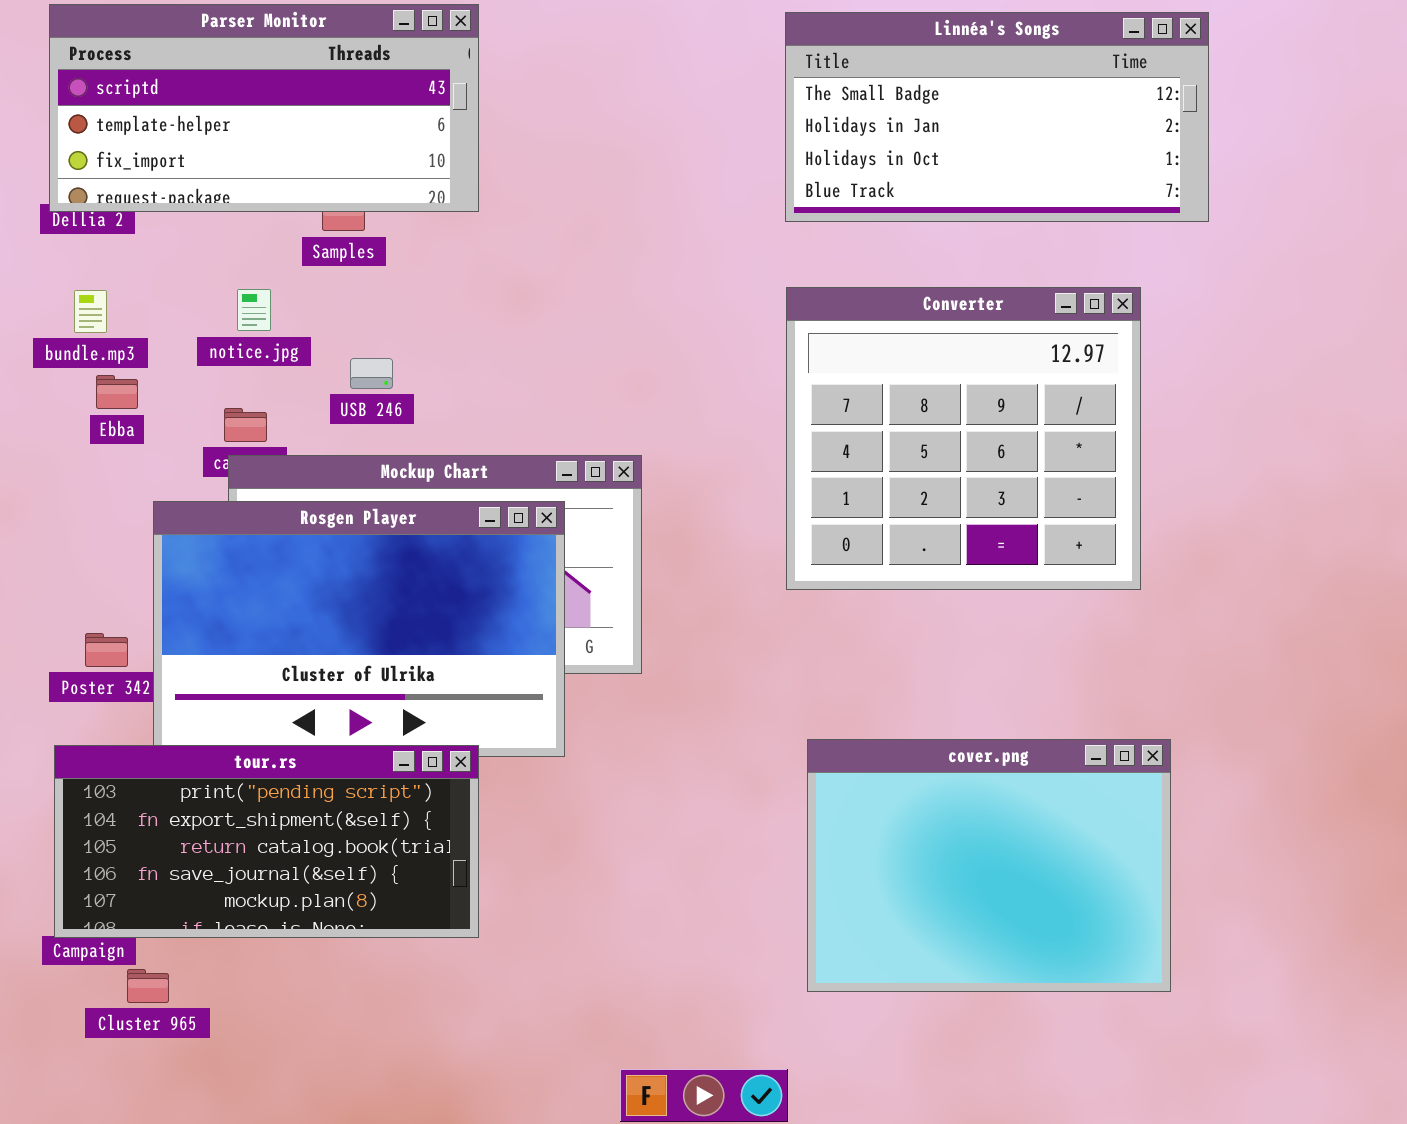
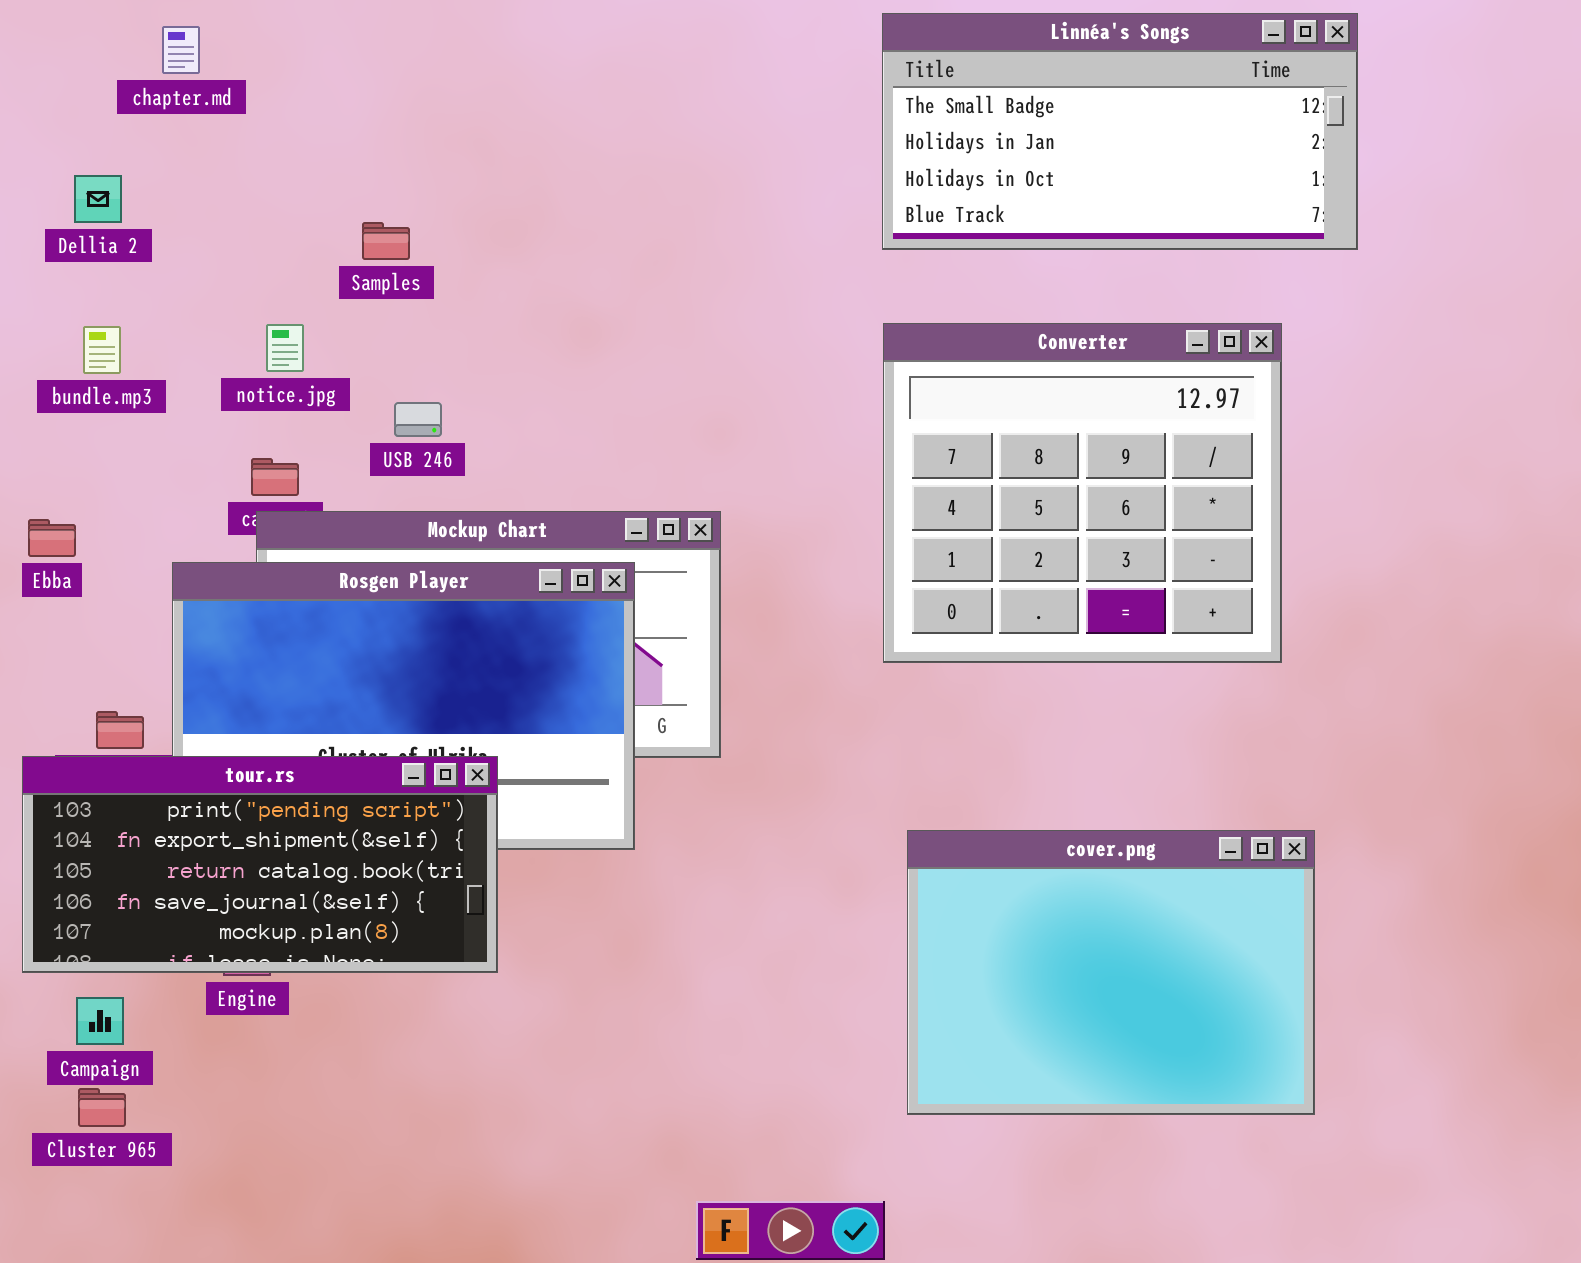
Parser Monitor: [49,4,479,212] -> none, closed
Ebba: [96,375,138,409] -> [28,519,76,557], moved
tour.rs: [54,745,479,938] -> [22,756,498,973], moved
Cluster 965: [127,969,169,1003] -> [78,1088,126,1127], moved

